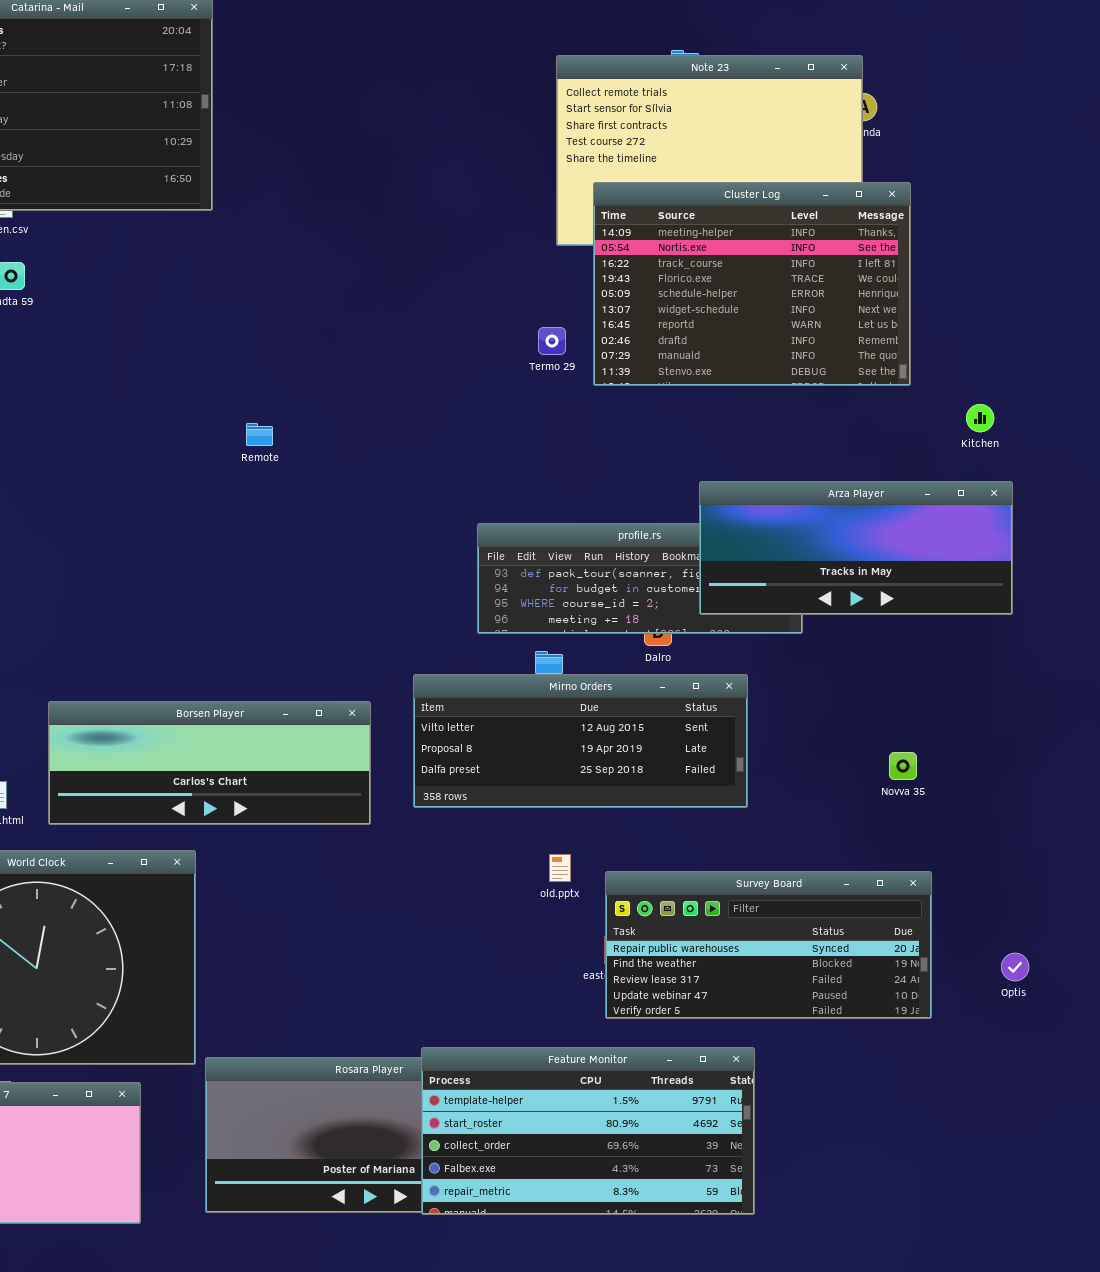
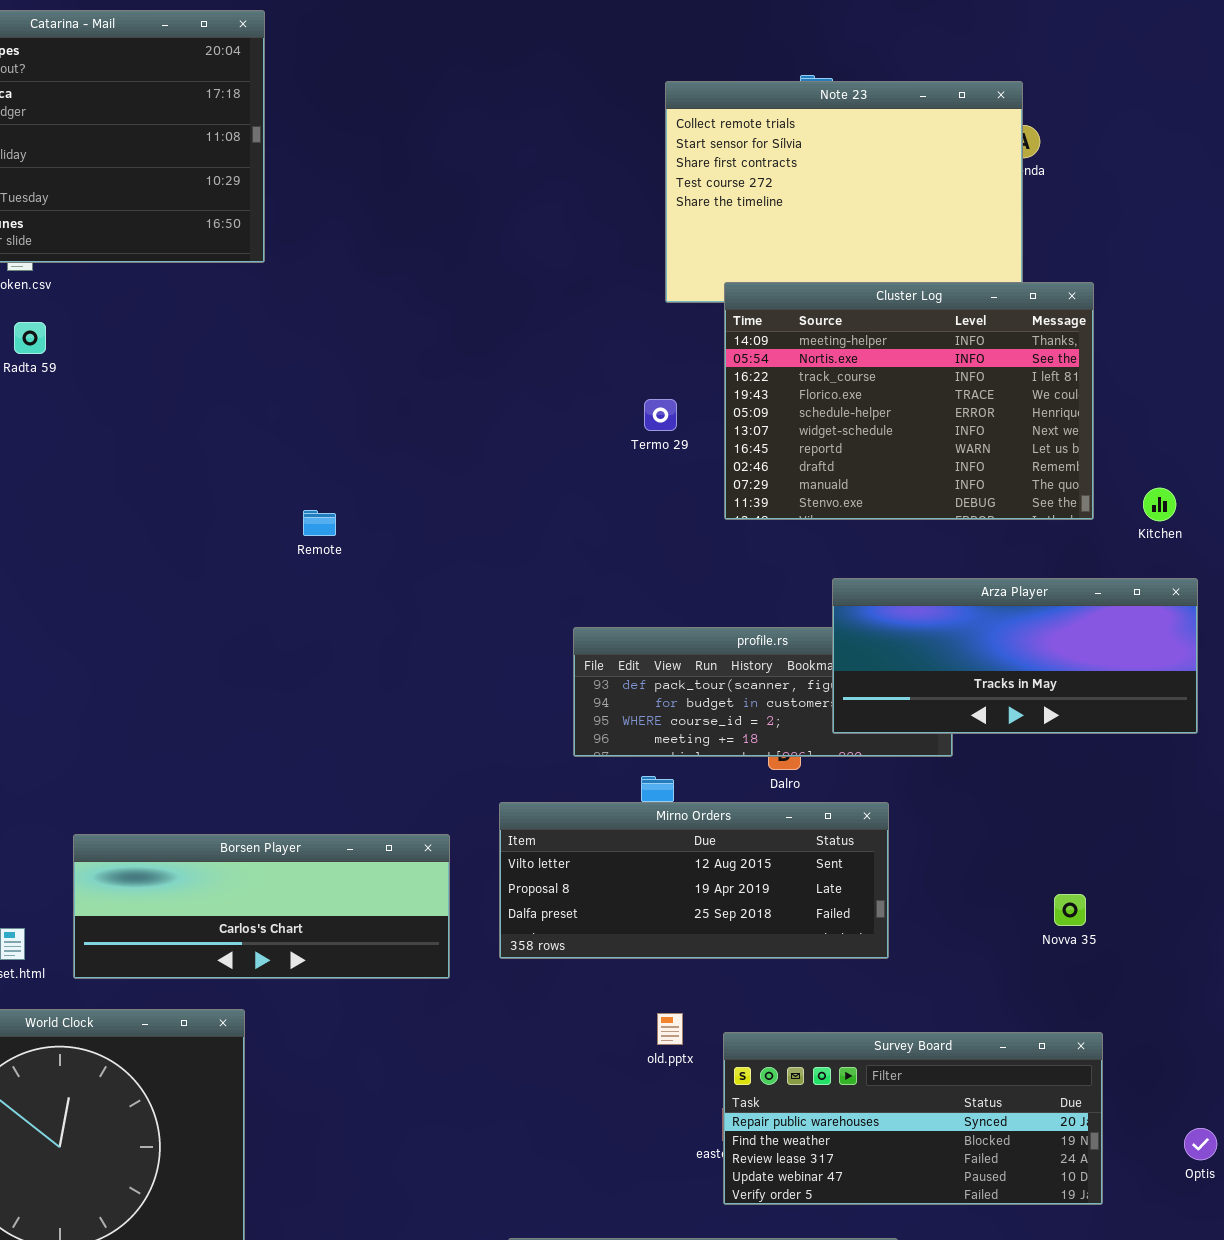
Cluster Log: [593,182,911,386] -> [724,282,1094,520], moved

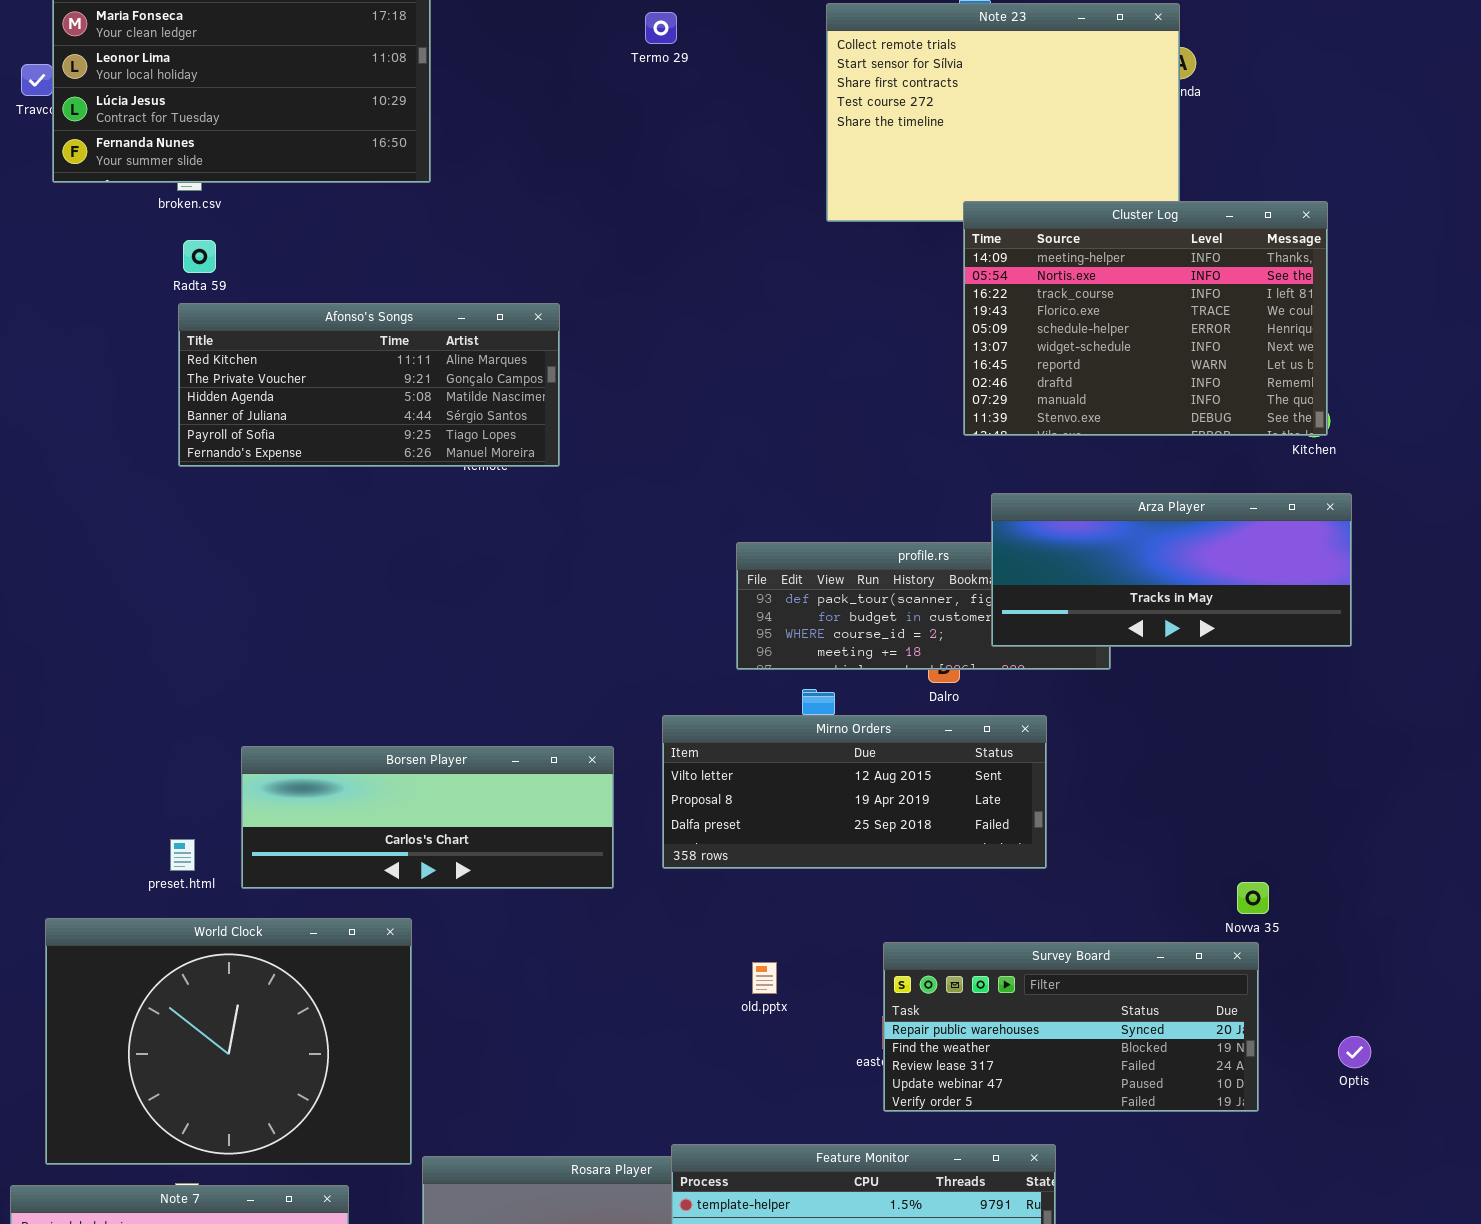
Cluster Log: [724,282,1094,520] -> [963,201,1328,436], moved
Afonso's Songs: none -> [178,303,560,467], opened
Termo 29: [644,399,677,431] -> [645,12,677,44], moved
Novva 35: [1054,894,1086,926] -> [1237,882,1269,914], moved
old.pptx: [657,1013,683,1045] -> [752,962,777,994], moved

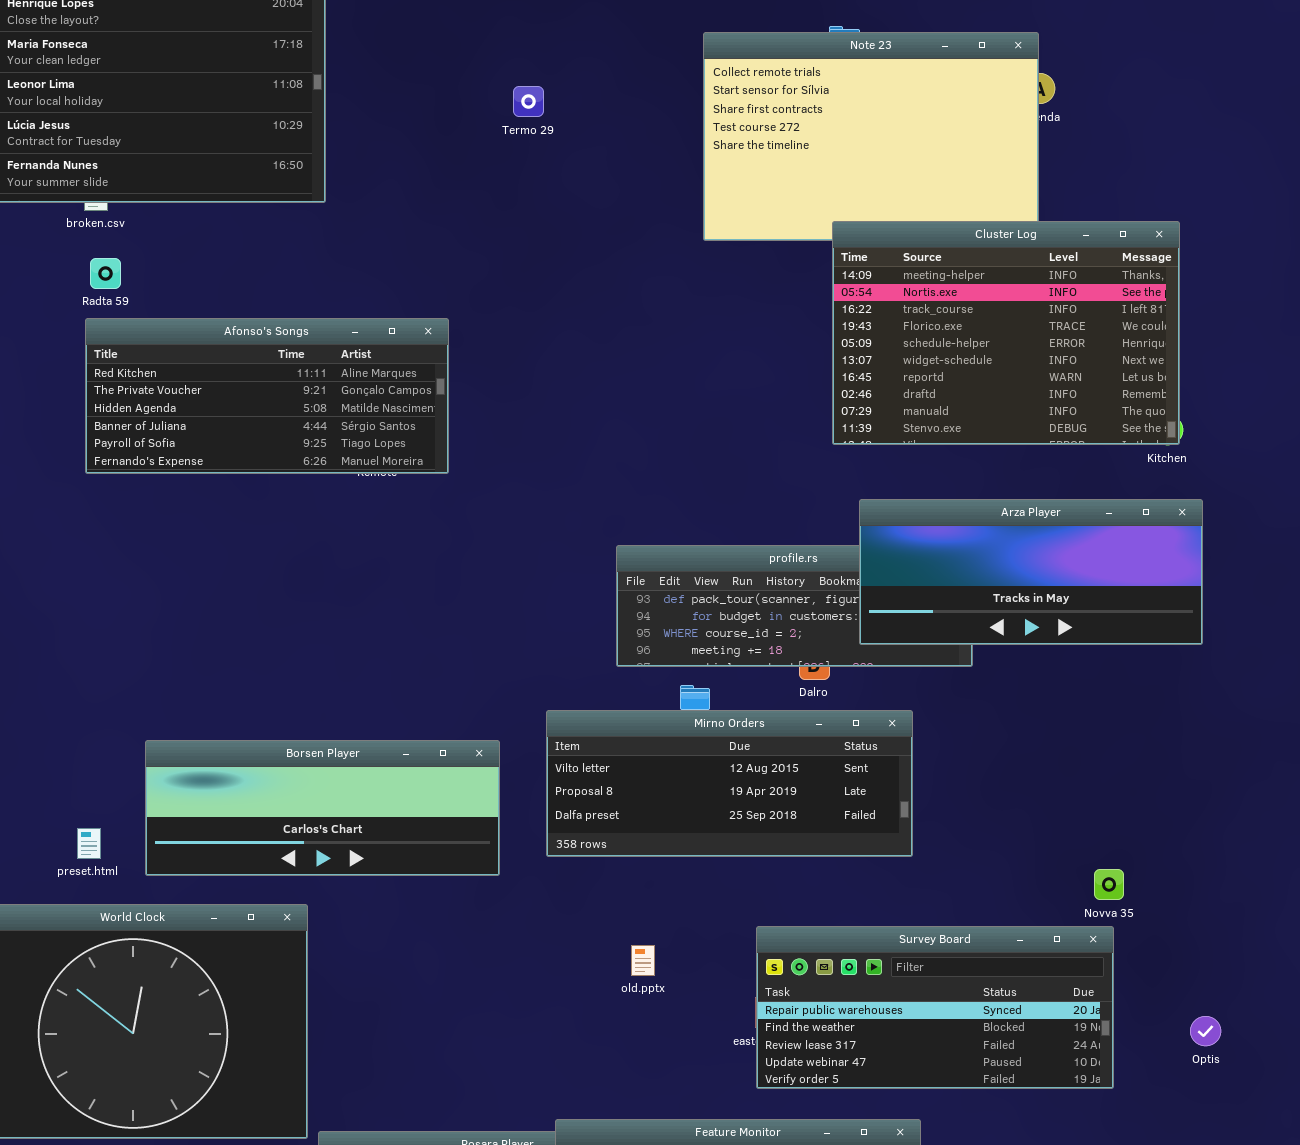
Termo 29: [645,12,677,44] -> [513,86,544,117], moved

